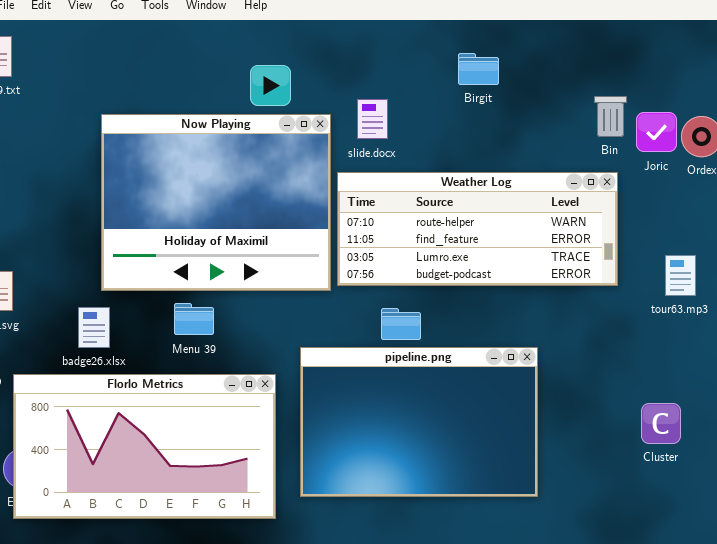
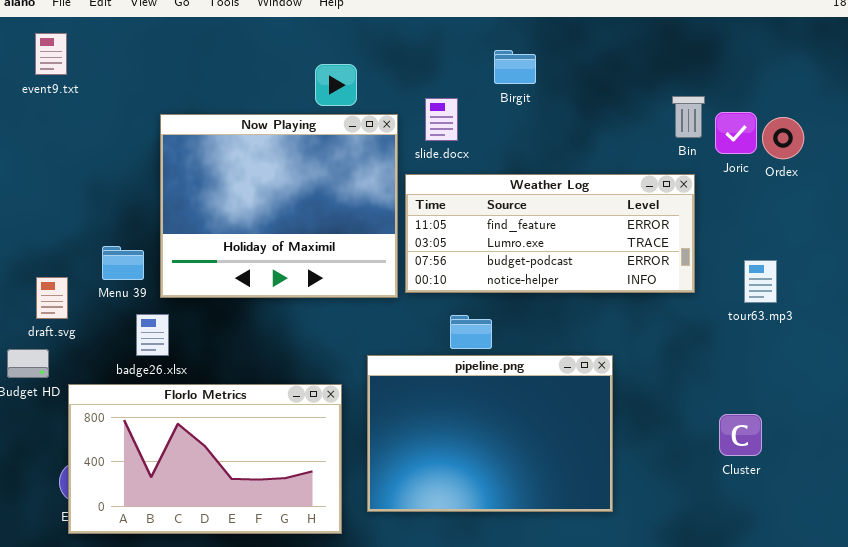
Birgit: [458,53,499,85] -> [494,50,536,84], moved
Weather Log: [337,172,618,286] -> [405,174,695,293], scrolled down 1 row
Menu 39: [174,303,214,335] -> [102,246,144,280], moved

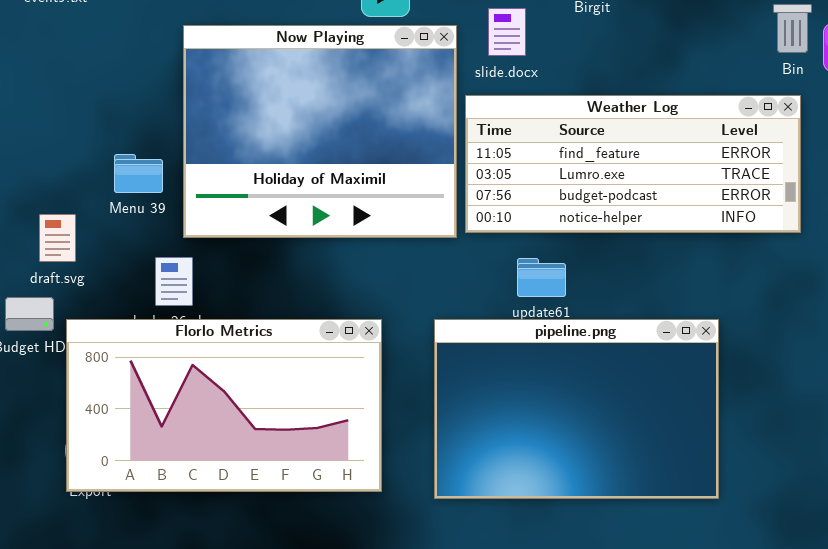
Menu 39: [102,246,144,280] -> [114,154,163,193], moved
pipeline.png: [367,355,613,512] -> [434,319,719,499], moved
Florlo Metrics: [68,384,342,534] -> [66,319,382,492], moved

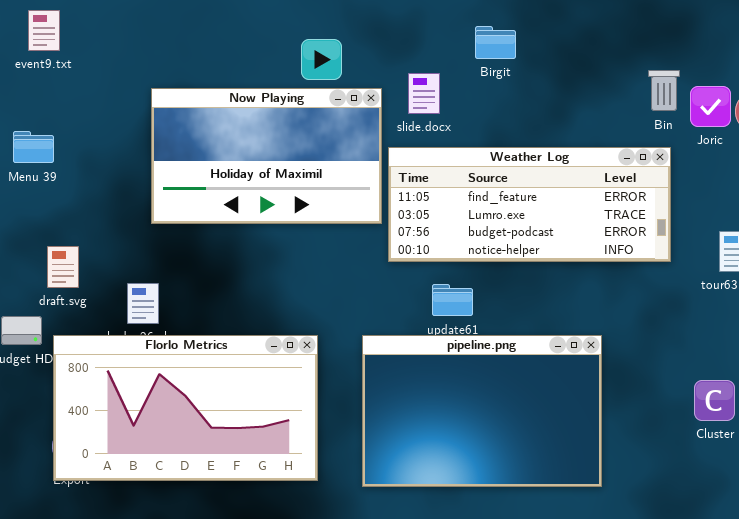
Now Playing: [183,25,457,238] -> [151,88,382,224], resized
Menu 39: [114,154,163,193] -> [13,131,54,163], moved
draft.svg: [39,214,76,262] -> [47,246,79,288], moved

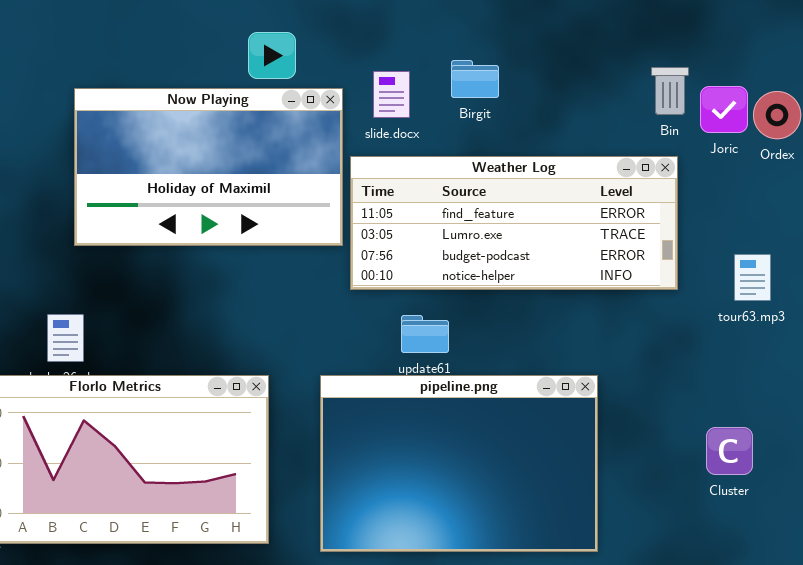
Birgit: [475,26,516,59] -> [451,60,499,98], moved

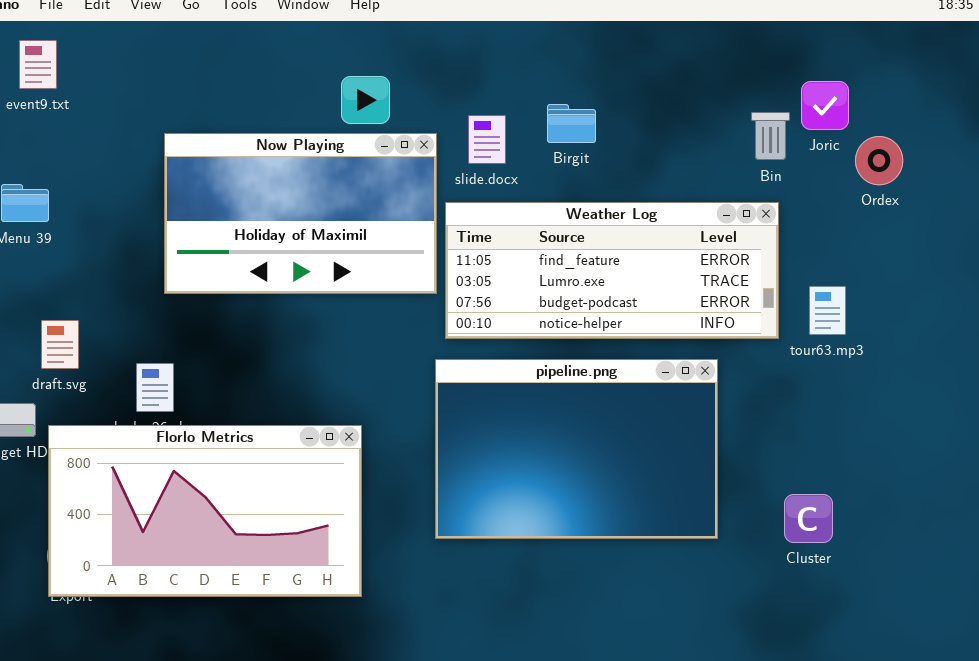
Joric: [700,86,748,133] -> [801,81,849,130], moved
tour63.mp3: [734,254,771,301] -> [809,286,846,335], moved
pipeline.png: [320,375,598,552] -> [435,359,718,539], moved
Cluster: [706,427,753,475] -> [784,494,833,543], moved

